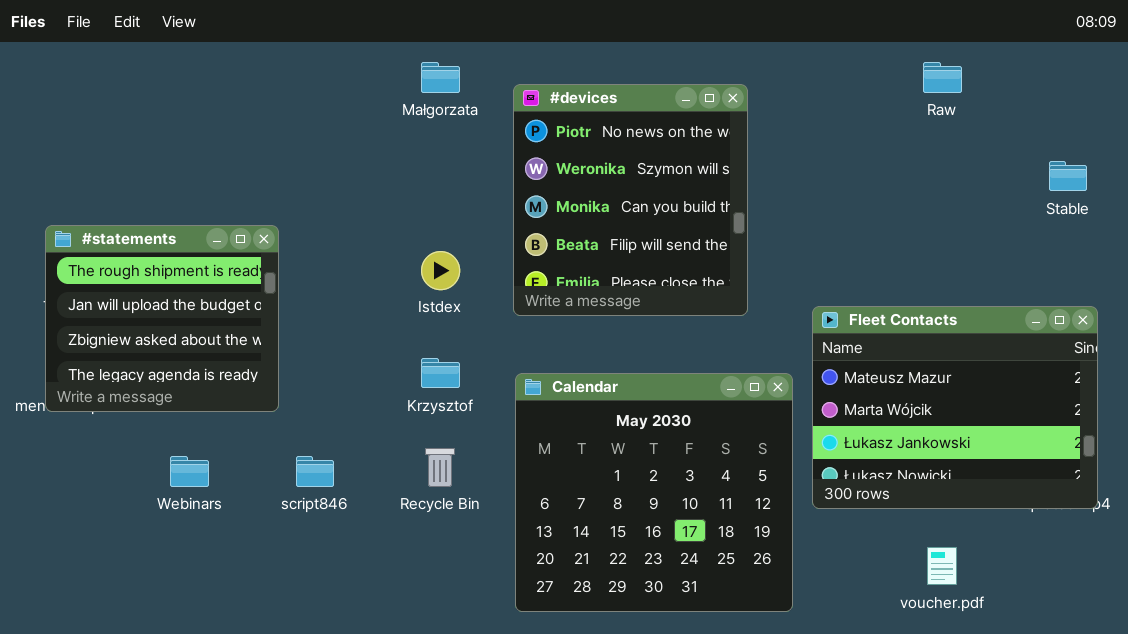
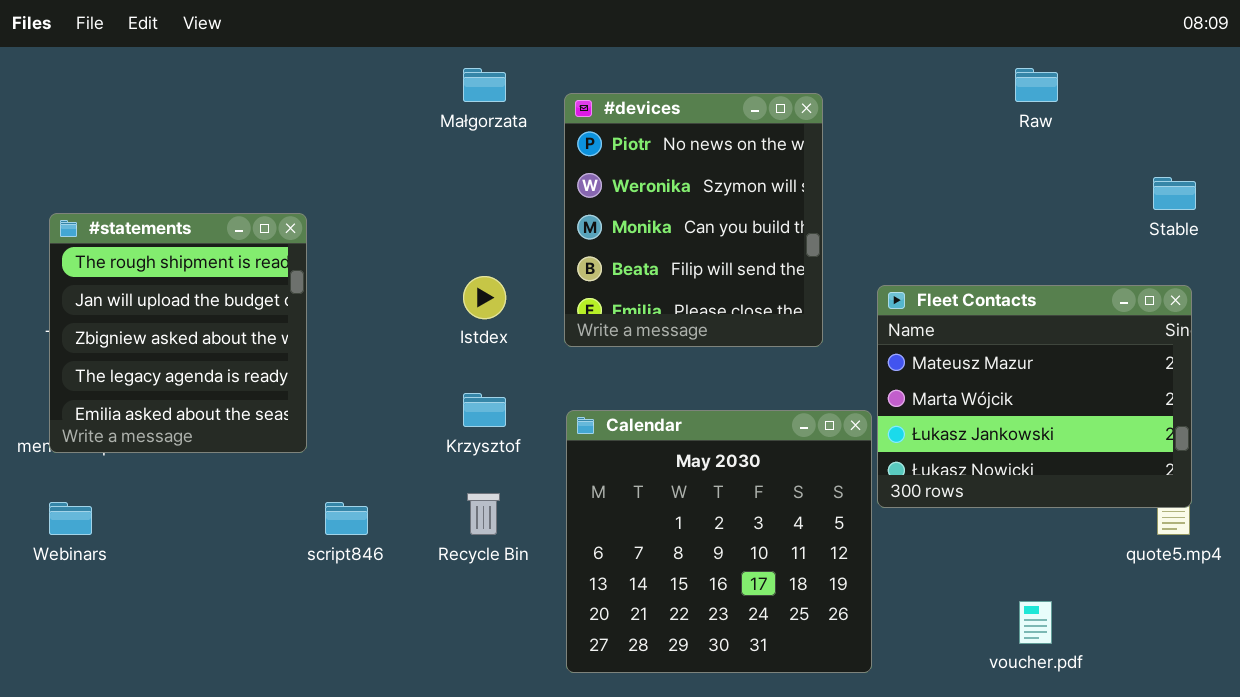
#statements: [45,225,279,412] -> [49,213,307,453], resized
Fleet Contacts: [812,306,1098,509] -> [877,285,1192,508], moved
Webinars: [170,456,209,487] -> [49,502,92,535], moved

